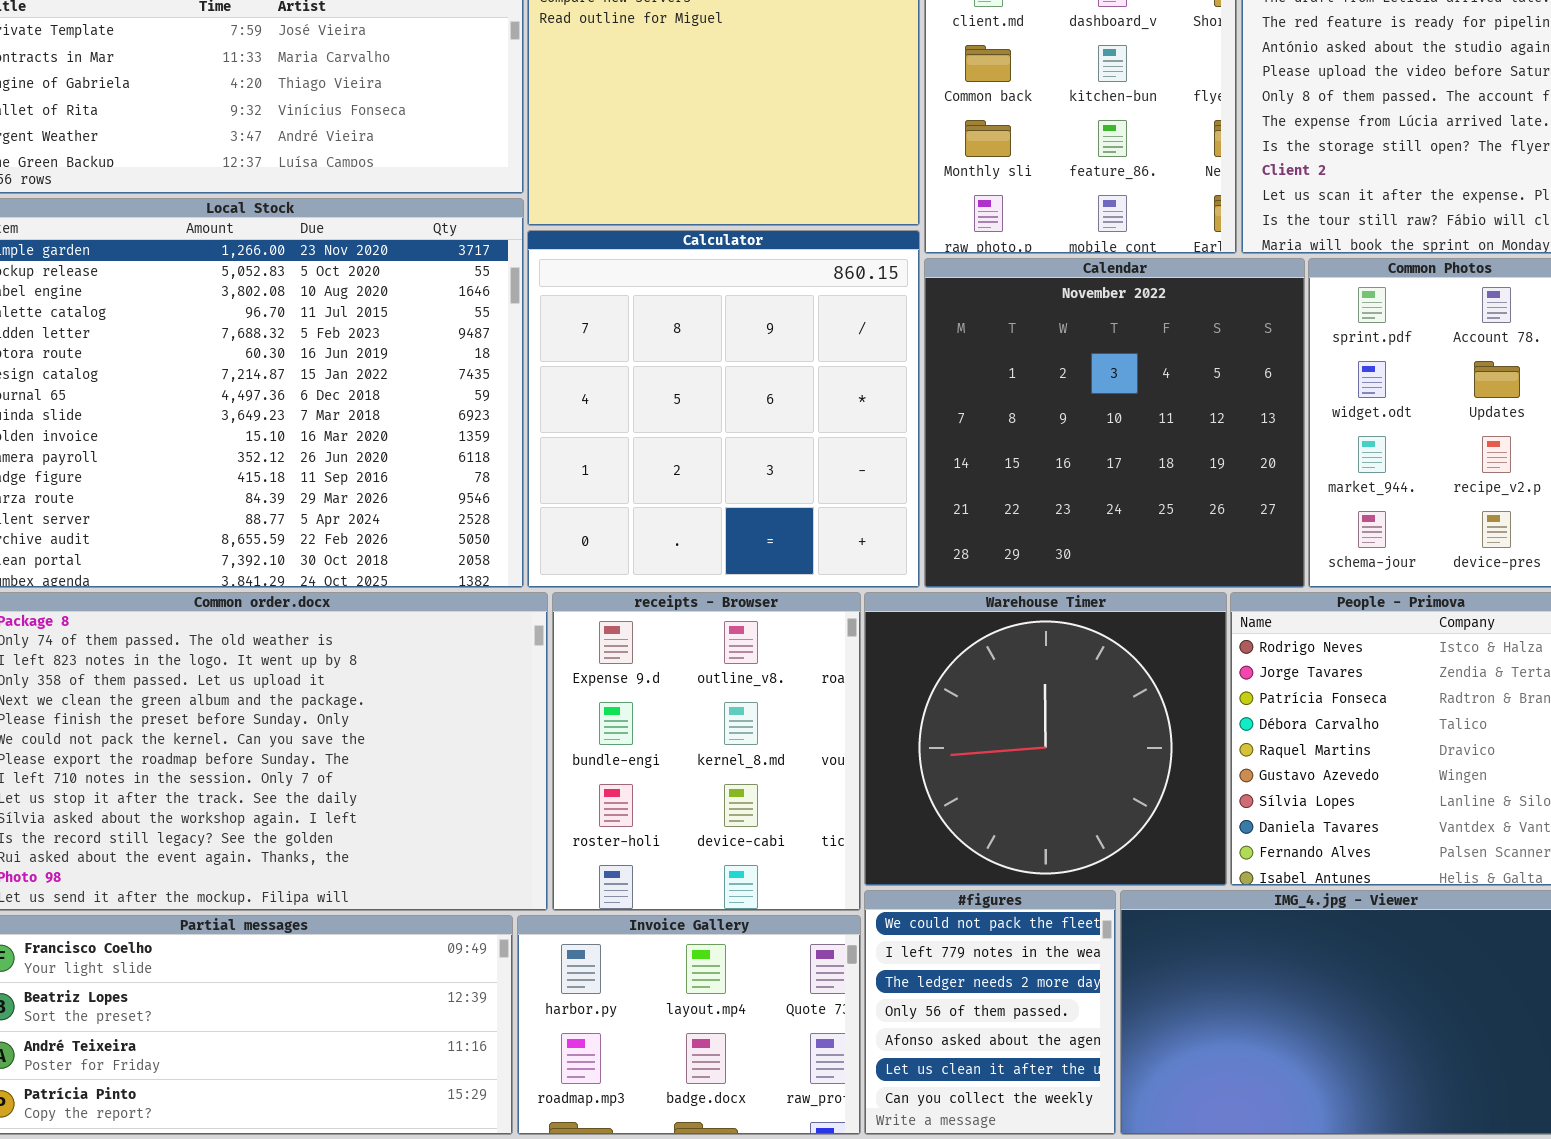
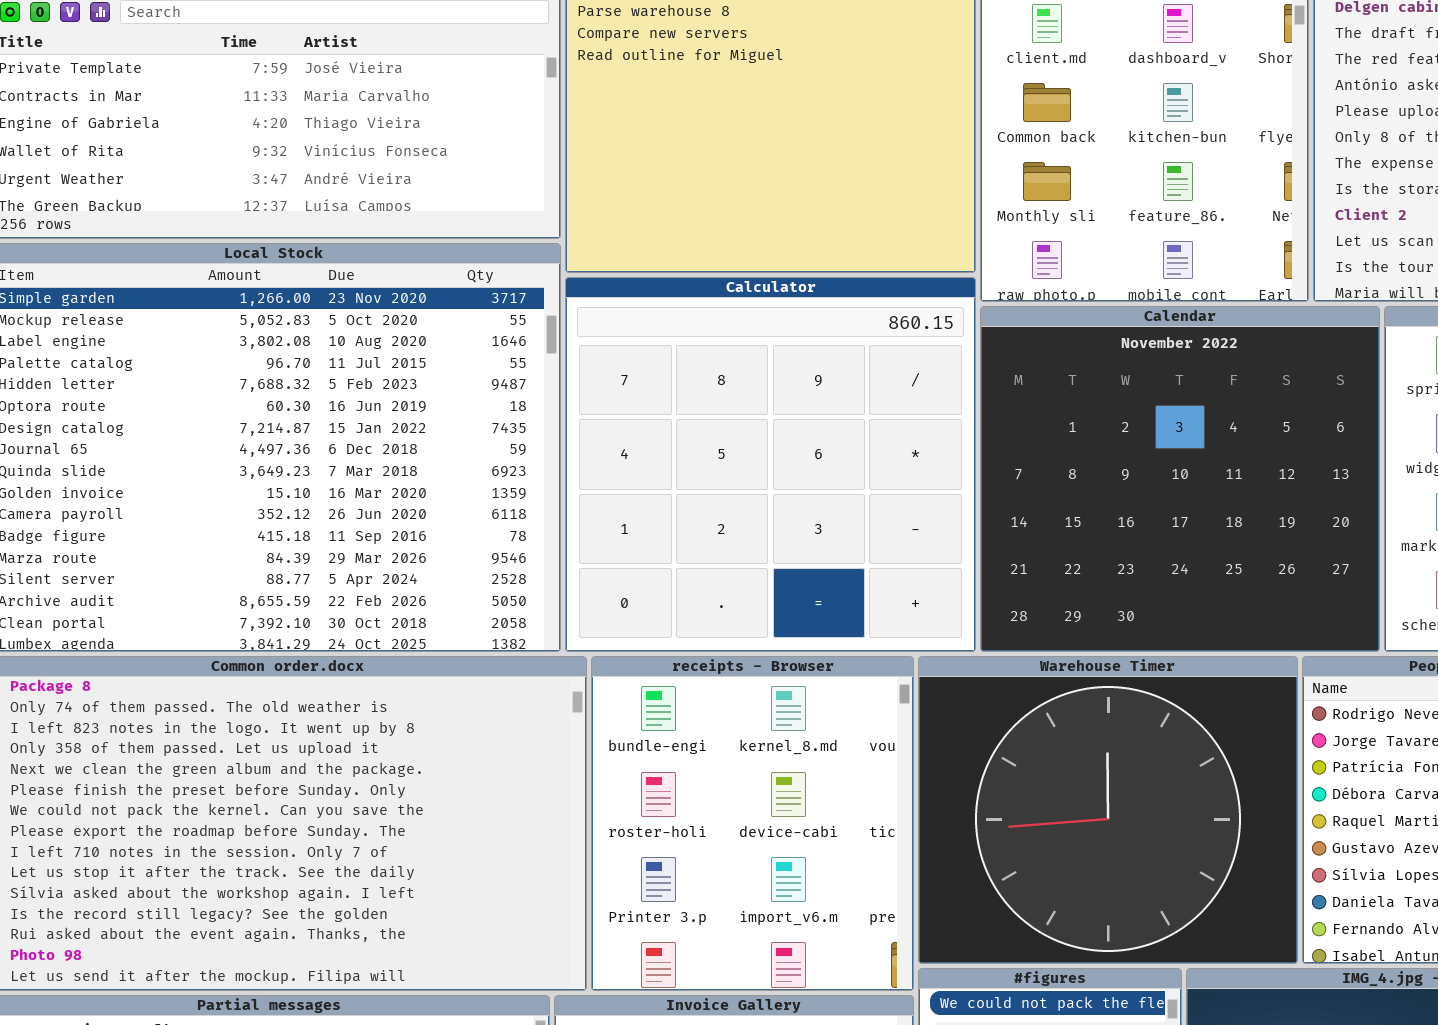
receipts - Browser: [552,592,861,911] -> [591,656,914,991], scrolled down 1 row

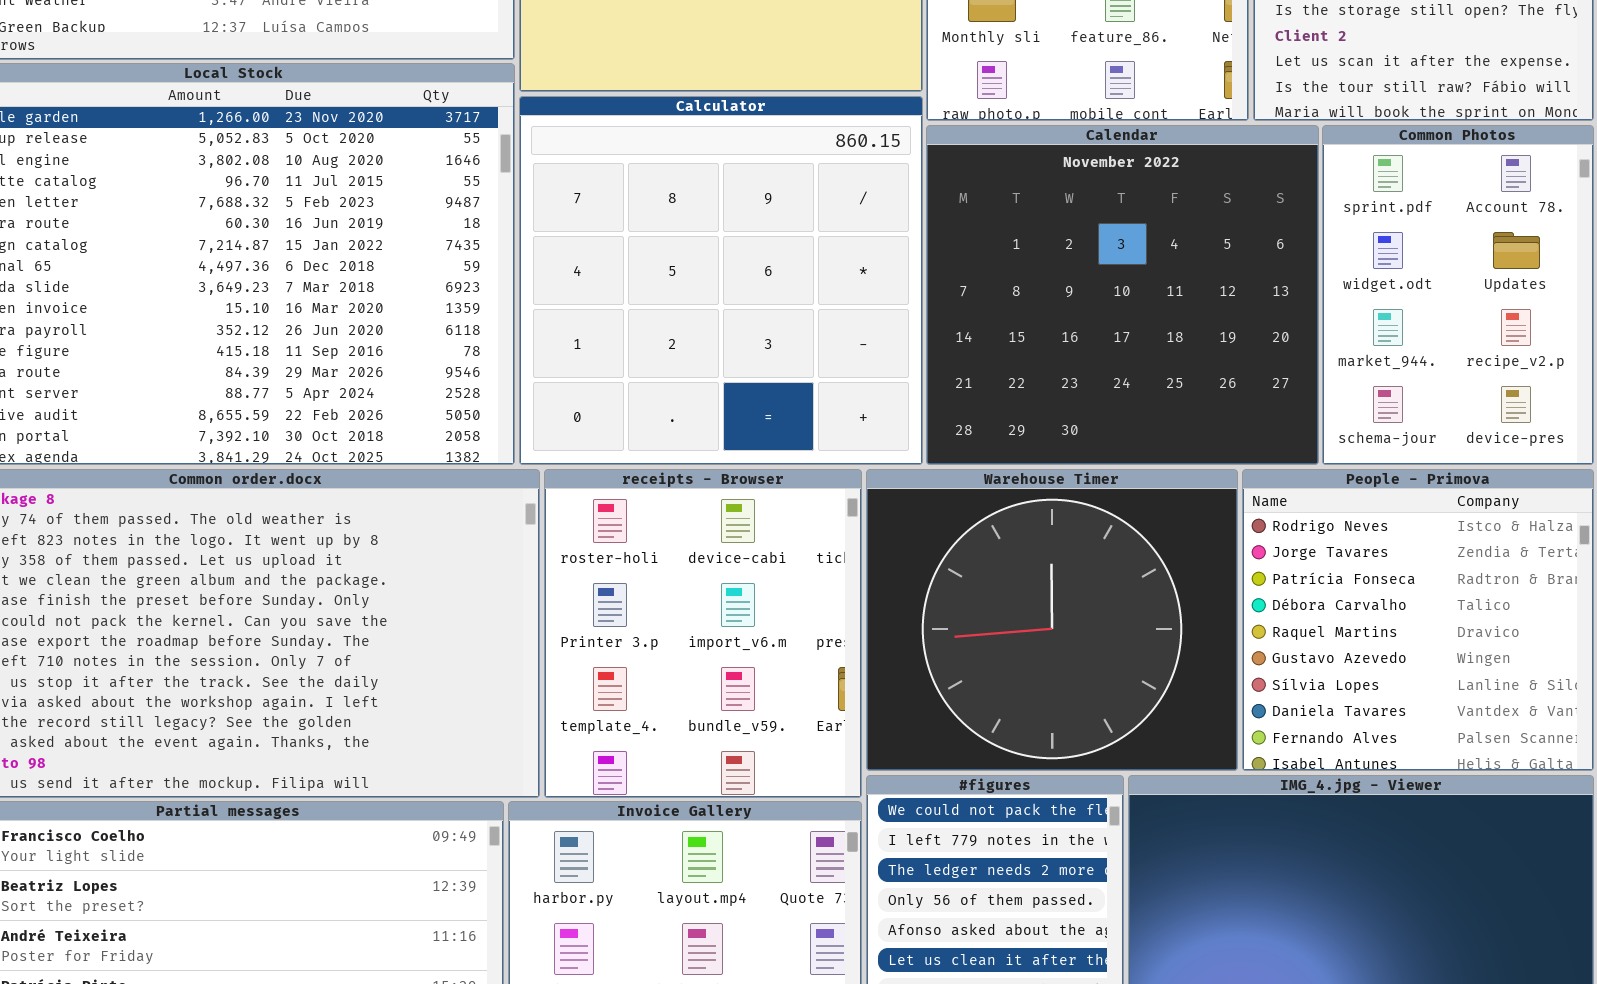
receipts - Browser: [591,656,914,991] -> [544,469,862,798], scrolled down 1 row

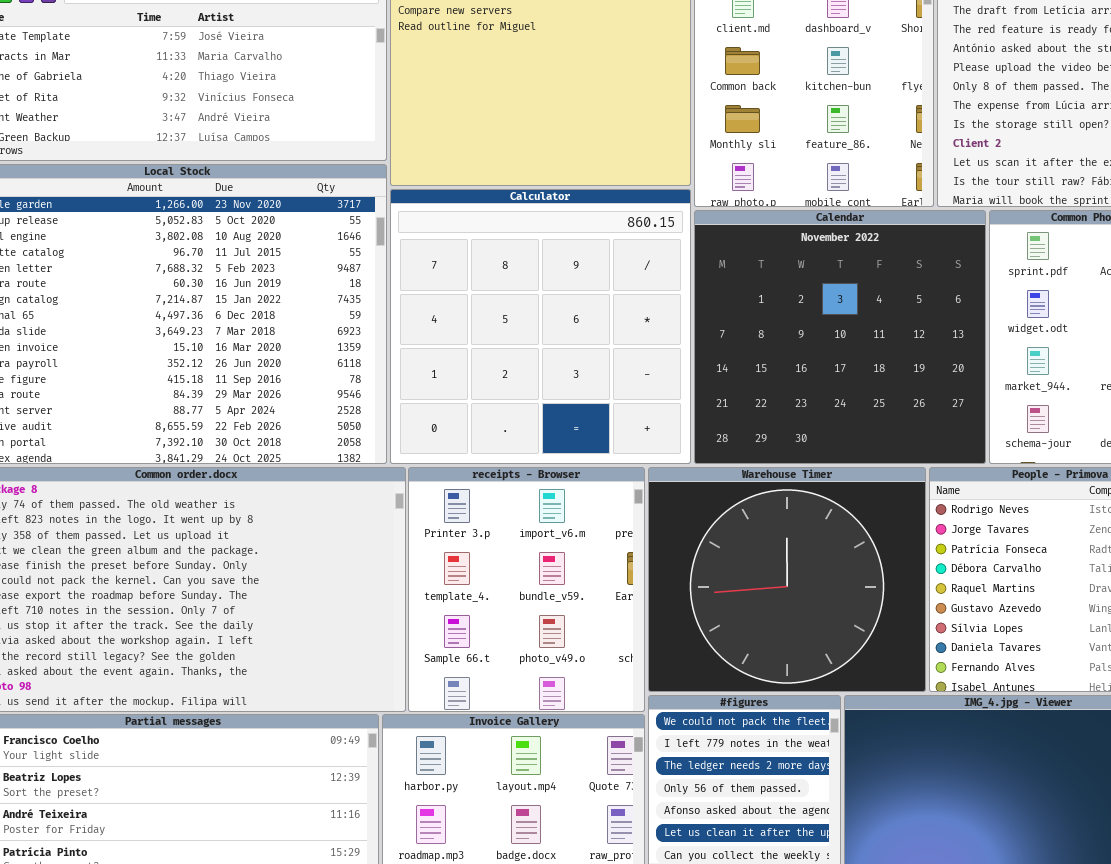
receipts - Browser: [544,469,862,798] -> [408,467,645,712], scrolled down 1 row

